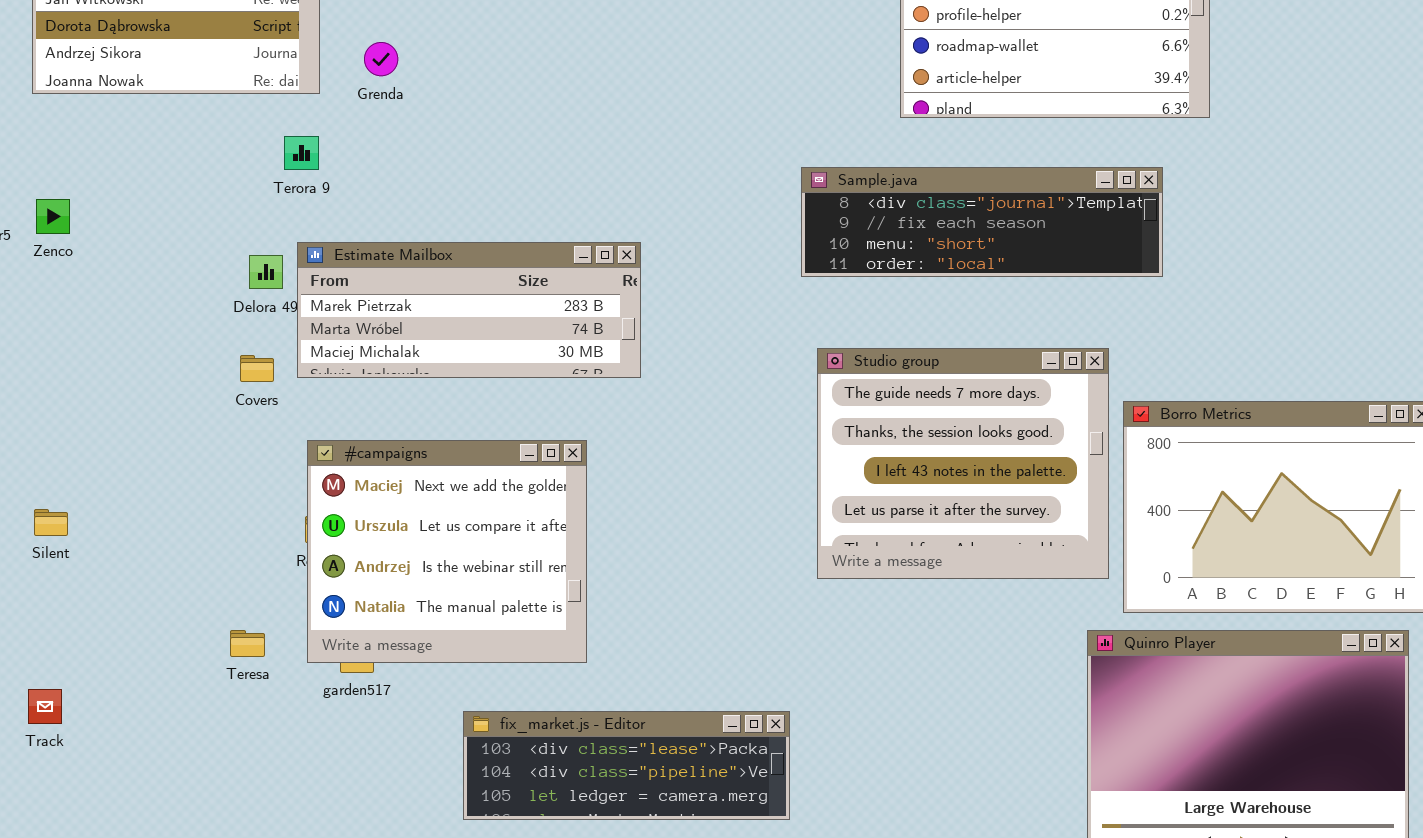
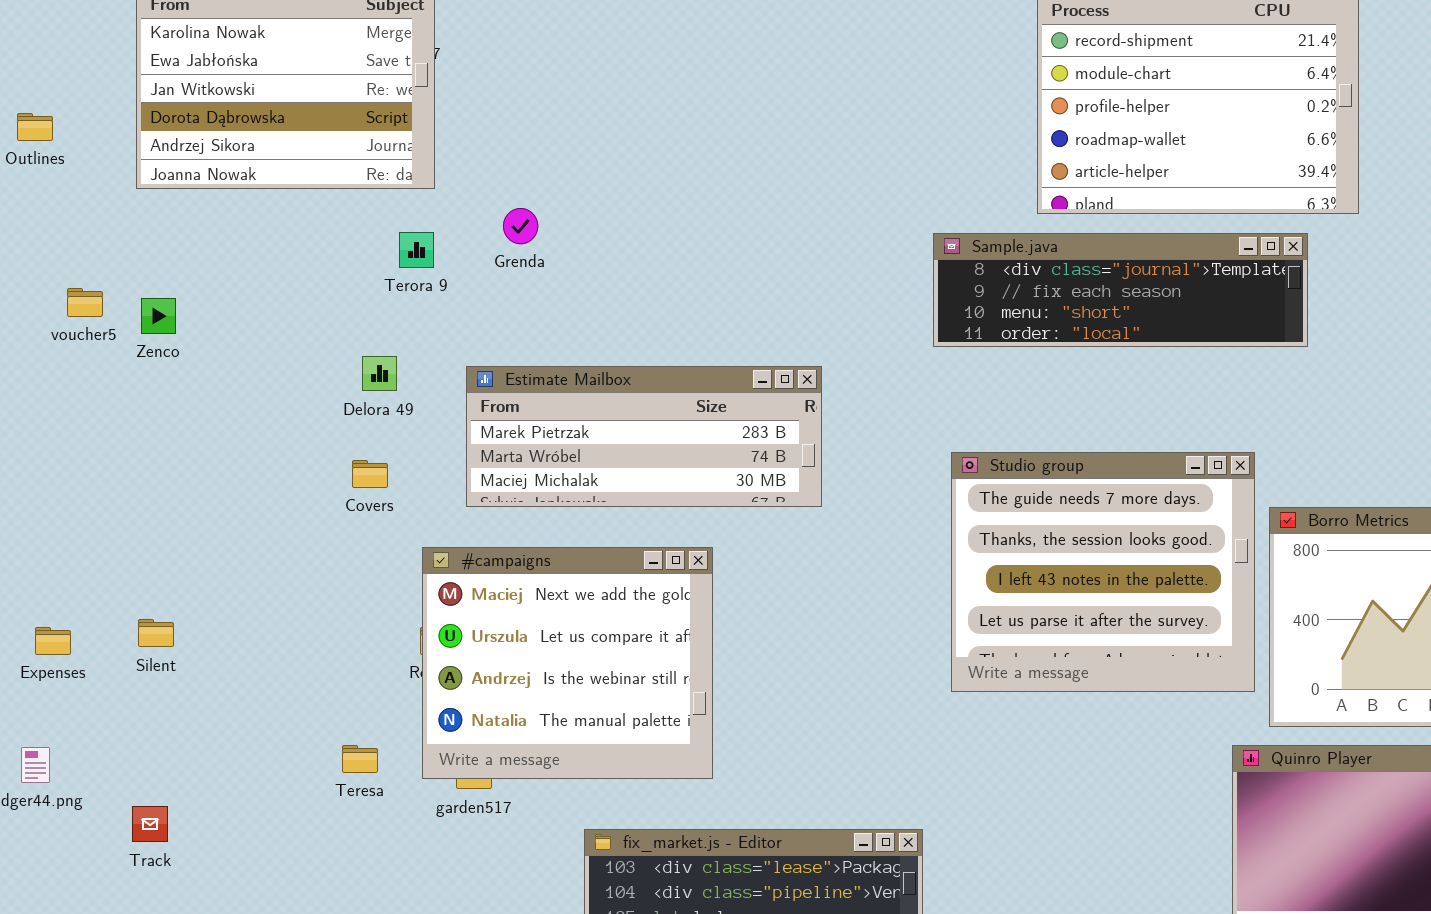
Grenda: [364,42,398,76] -> [503,208,538,244], moved
Sample.java: [801,167,1163,277] -> [933,233,1308,347], moved
Estimate Mailbox: [297,242,641,378] -> [466,366,822,507], moved

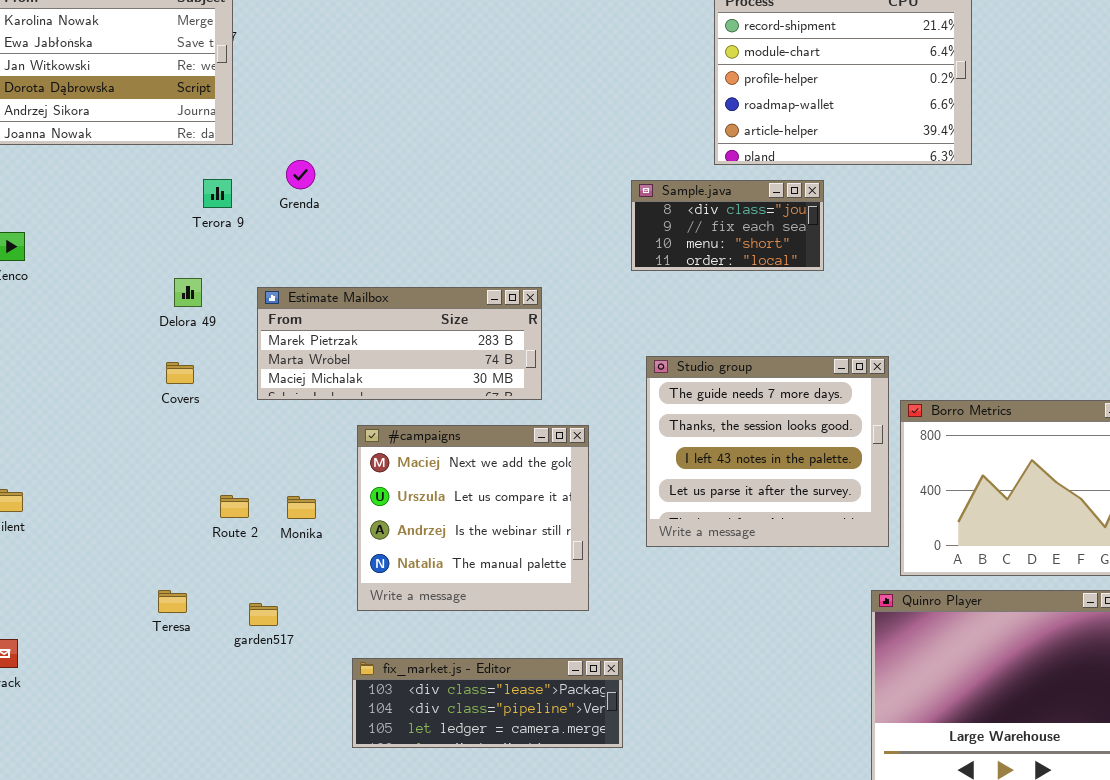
Sample.java: [933,233,1308,347] -> [631,180,824,271], resized
#campaigns: [422,547,713,779] -> [357,425,589,611], moved

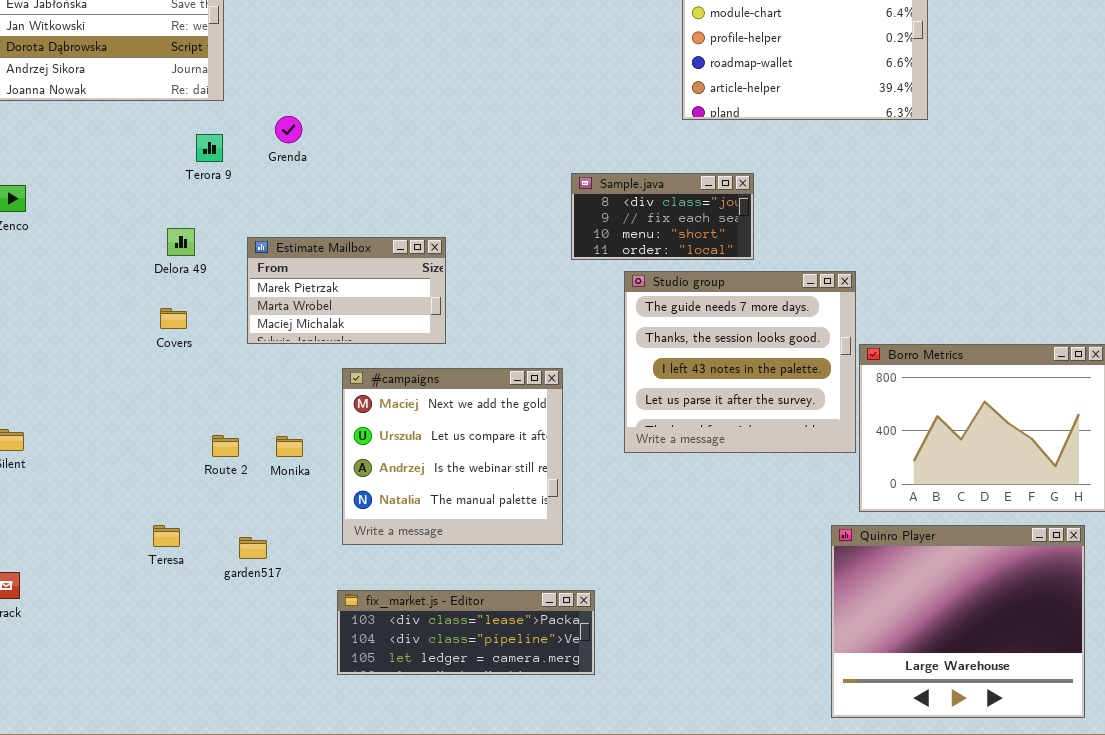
Sample.java: [631,180,824,271] -> [571,173,754,260], moved
Estimate Mailbox: [257,287,542,400] -> [247,237,446,344], resized
Studio group: [646,356,889,547] -> [624,271,856,453], moved

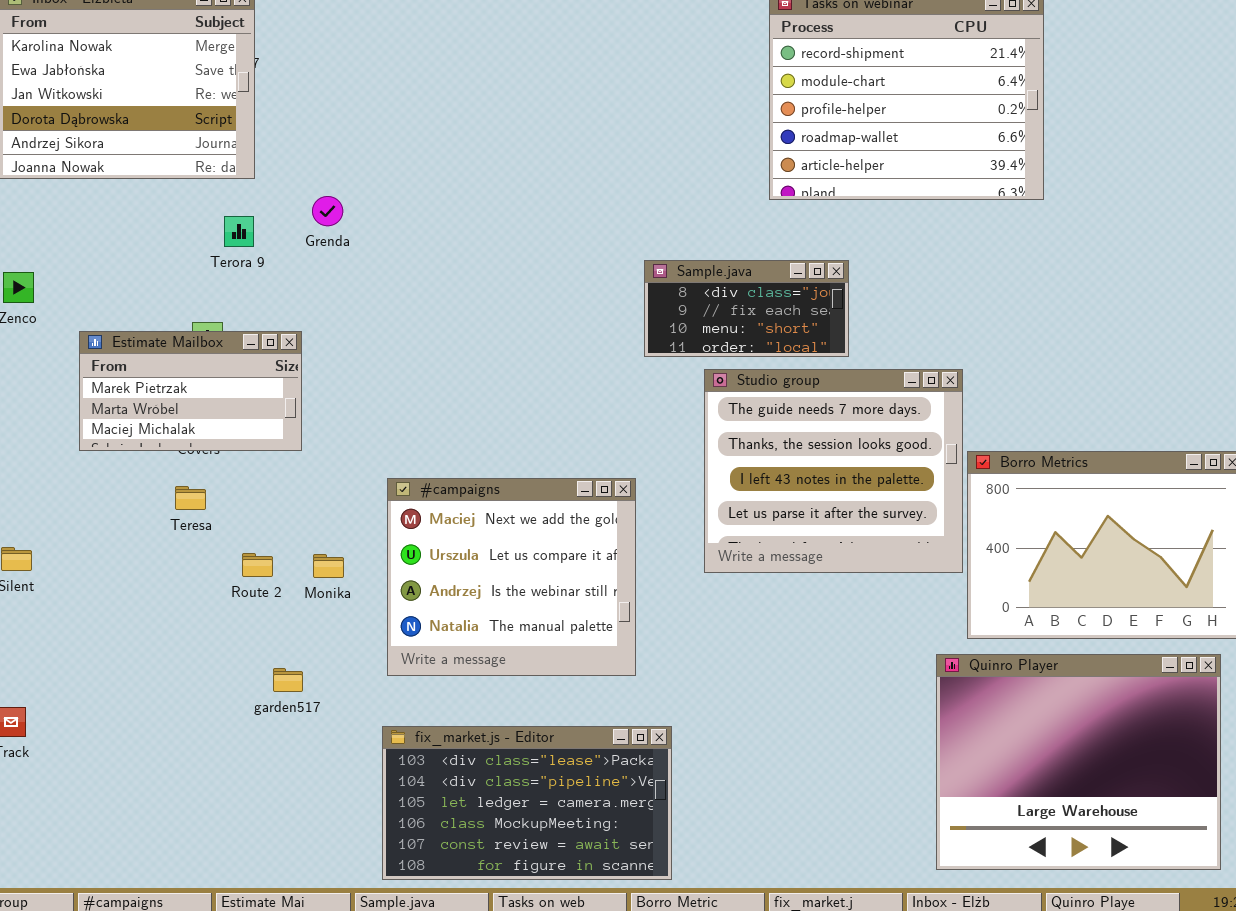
Estimate Mailbox: [247,237,446,344] -> [79,331,302,451], moved
Teresa: [153,525,180,547] -> [175,486,206,510], moved
fix_market.js - Editor: [337,590,595,675] -> [382,726,672,880], resized

